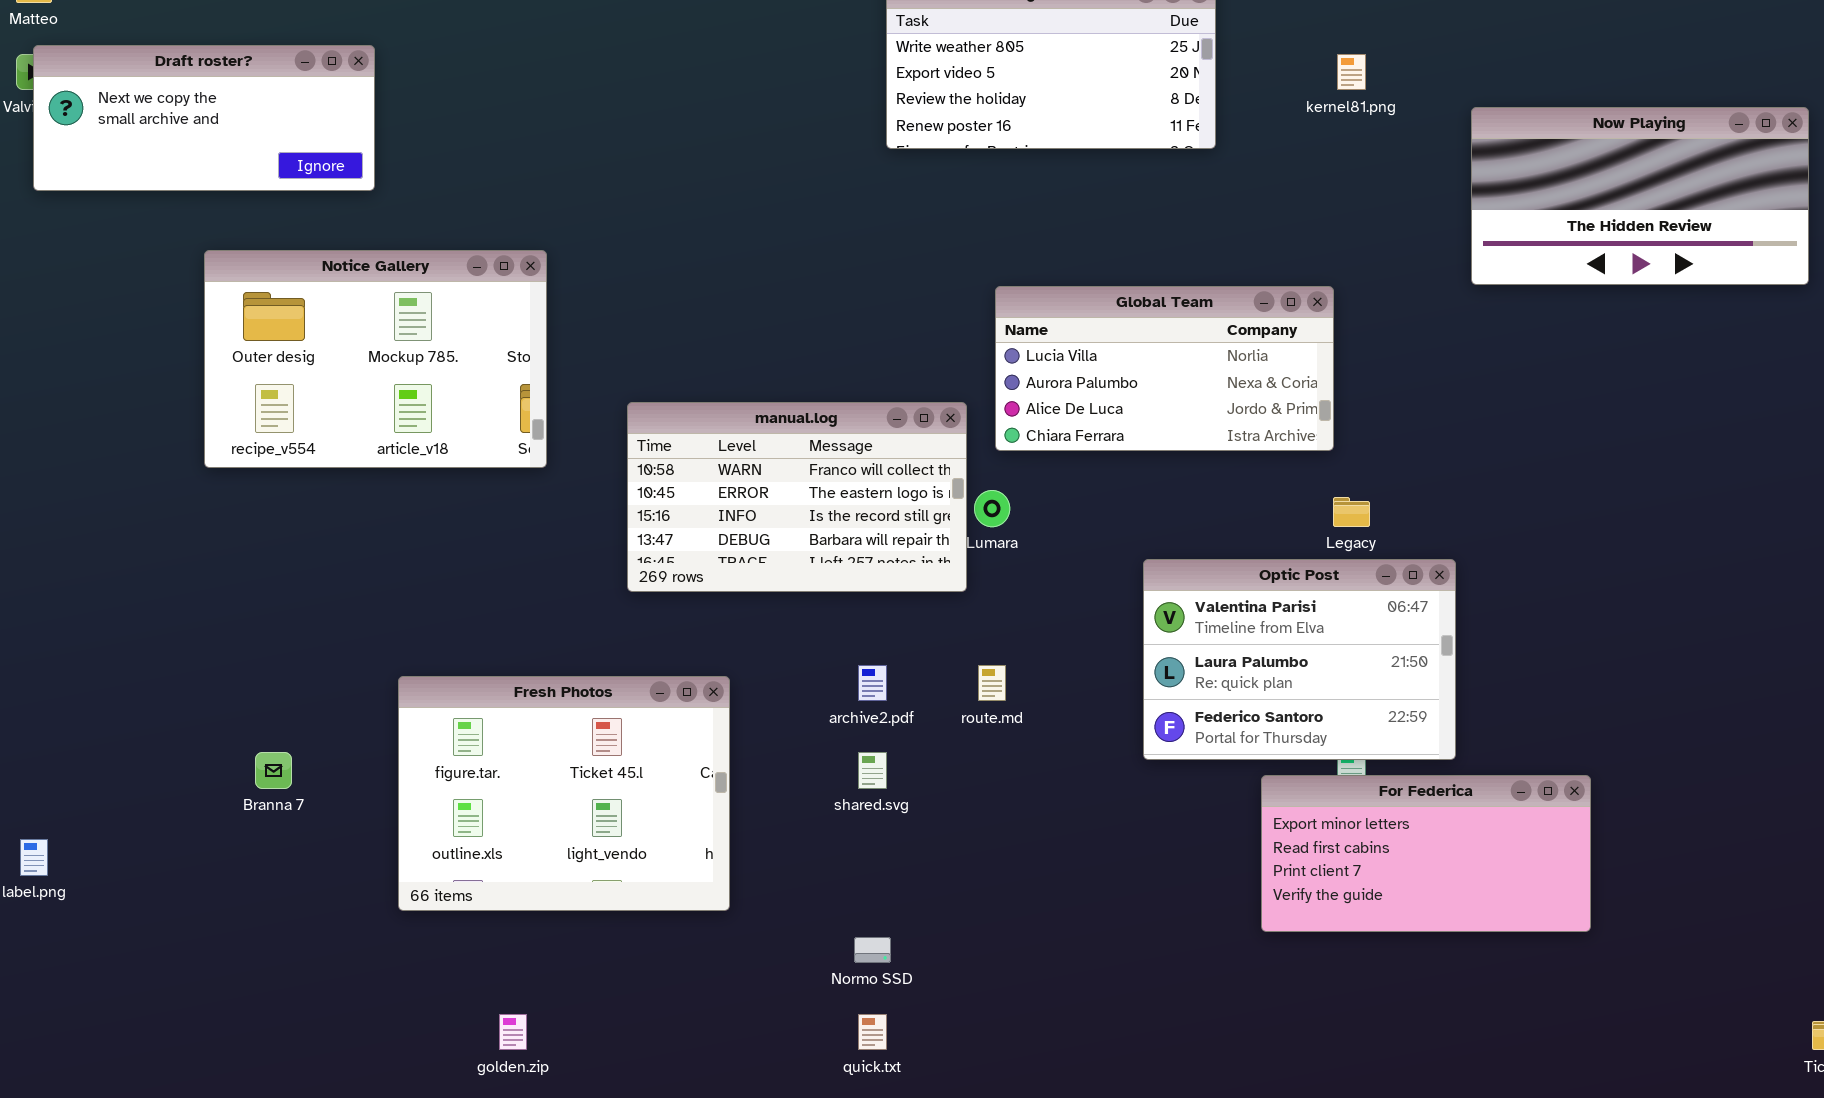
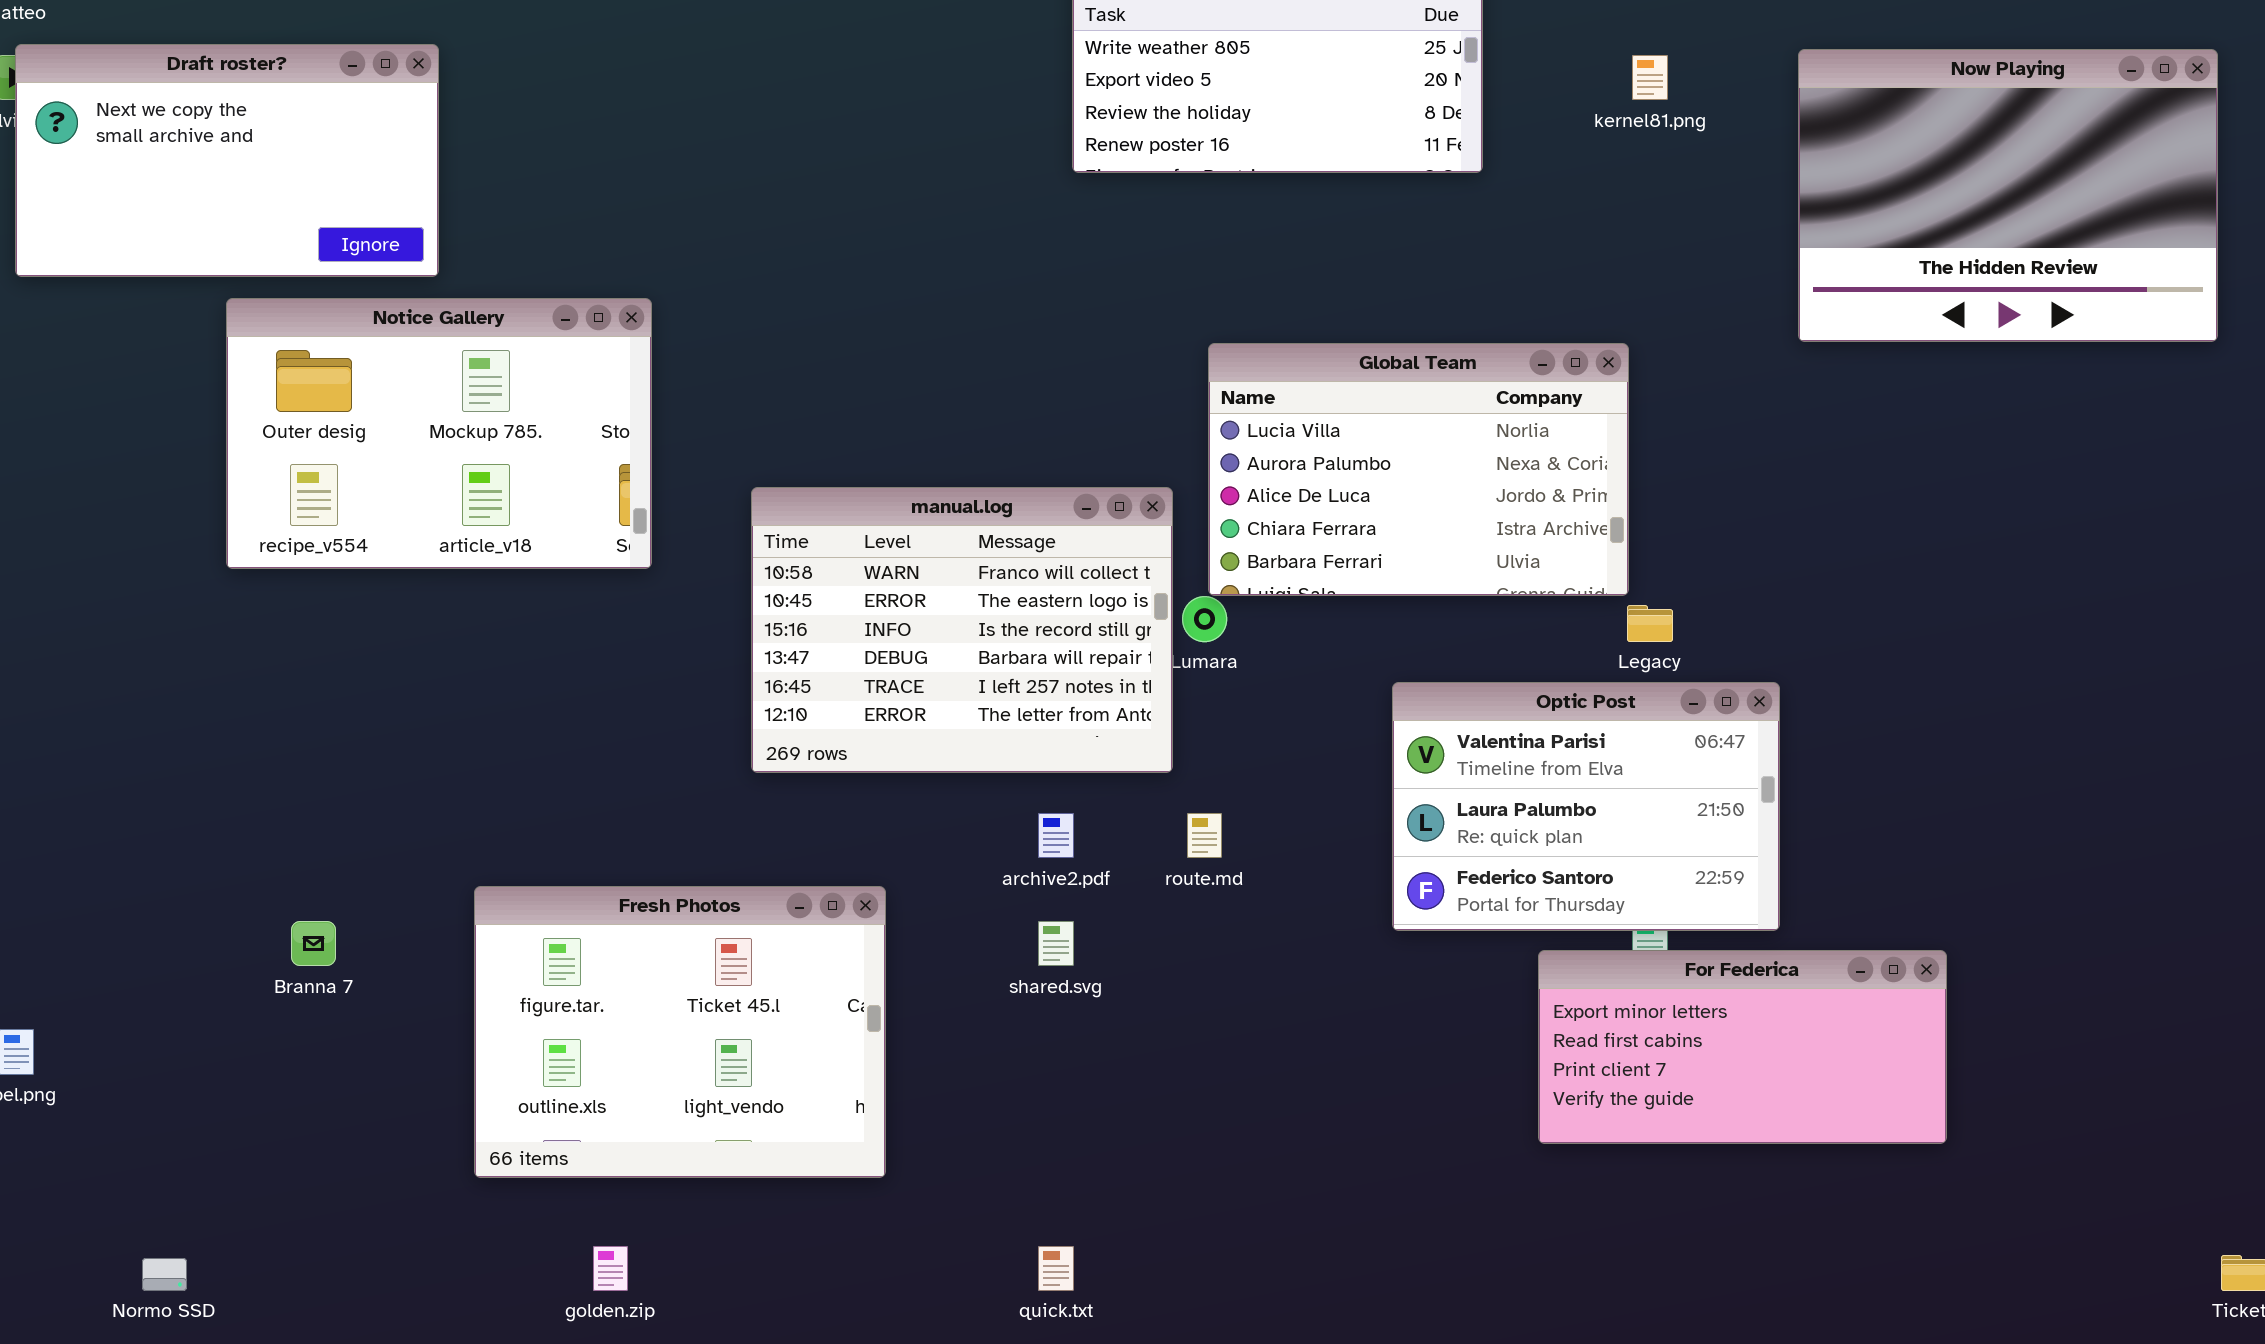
Draft roster?: [33,45,375,191] -> [15,44,439,277], resized
Now Playing: [1471,107,1809,285] -> [1798,49,2218,342], resized
Global Team: [995,286,1334,451] -> [1208,343,1629,596], resized
manual.log: [627,402,967,592] -> [751,487,1173,773], resized
Fresh Photos: [398,676,730,911] -> [474,886,886,1178], moved
Normo SSD: [854,937,891,963] -> [142,1258,187,1291], moved

